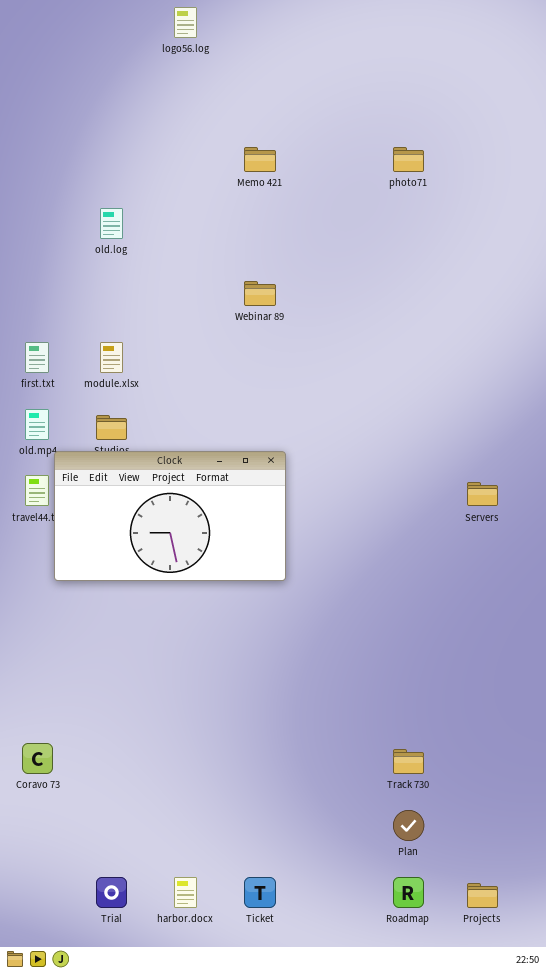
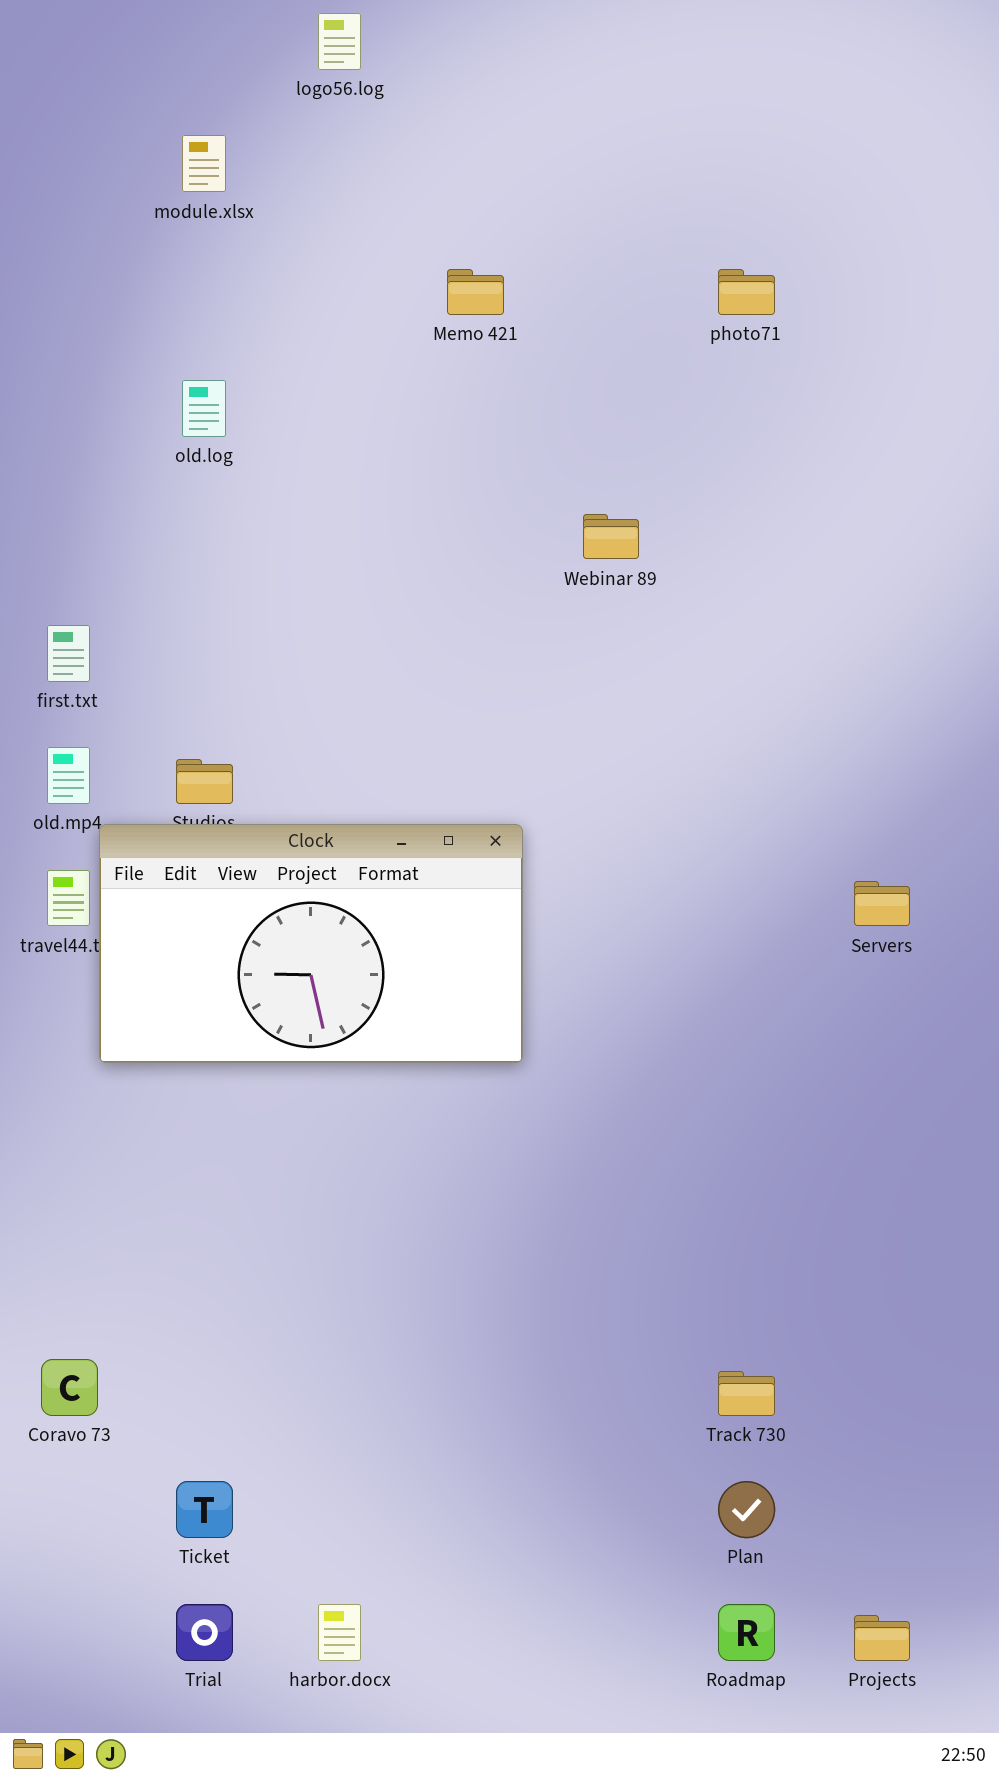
Webinar 89: [244,281,276,306] -> [583,514,639,559], moved
module.xlsx: [100,342,123,373] -> [182,135,226,192], moved
Ticket: [244,877,276,908] -> [176,1481,233,1538], moved

